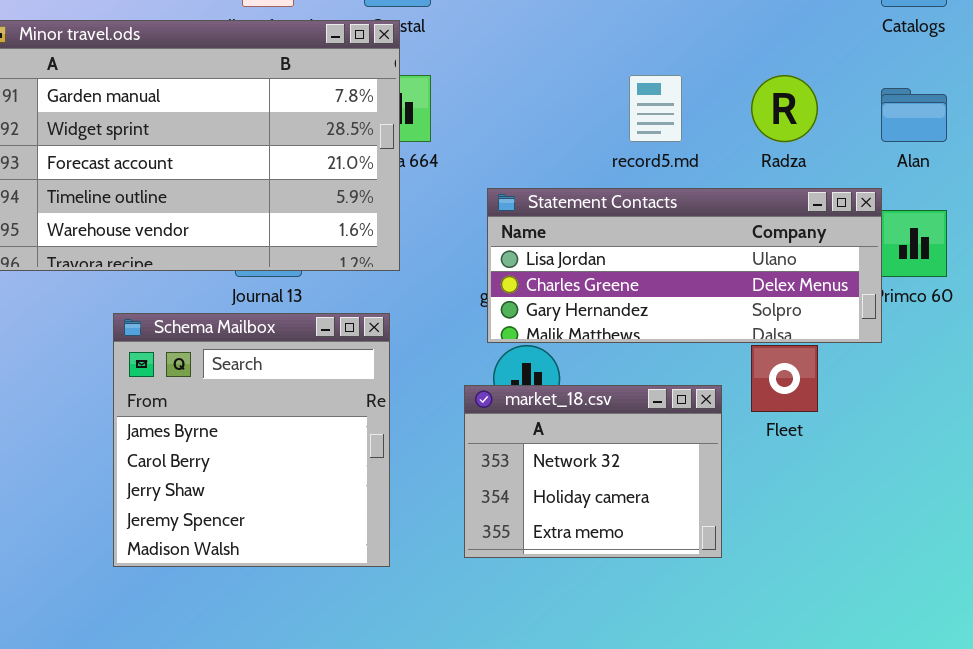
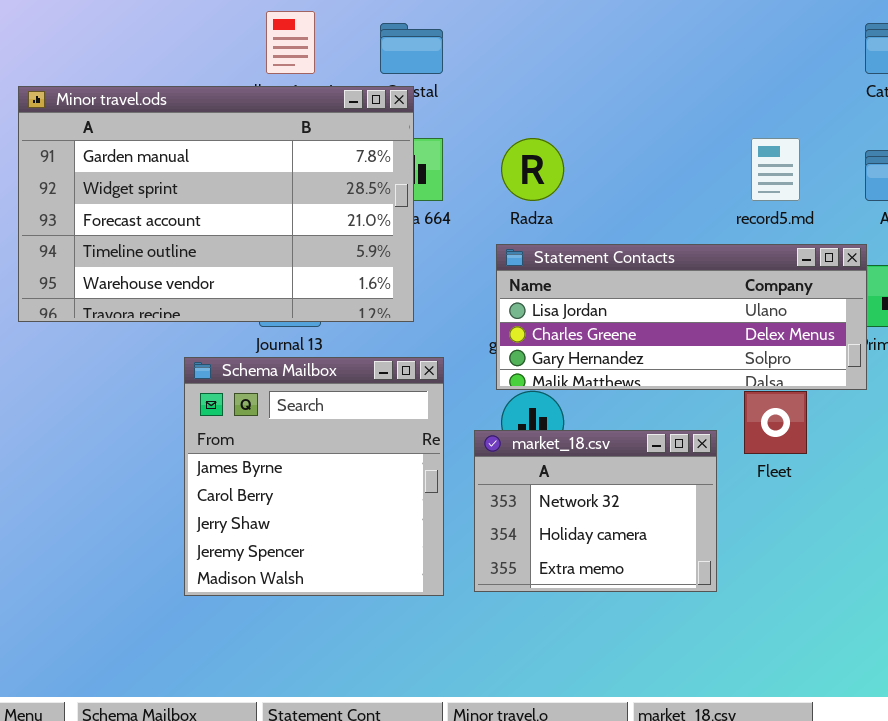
record5.md: [629,75,682,142] -> [751,138,800,201], moved
Radza: [751,75,818,142] -> [501,138,564,201], moved
Schema Mailbox: [113,313,390,567] -> [184,357,444,596], moved

